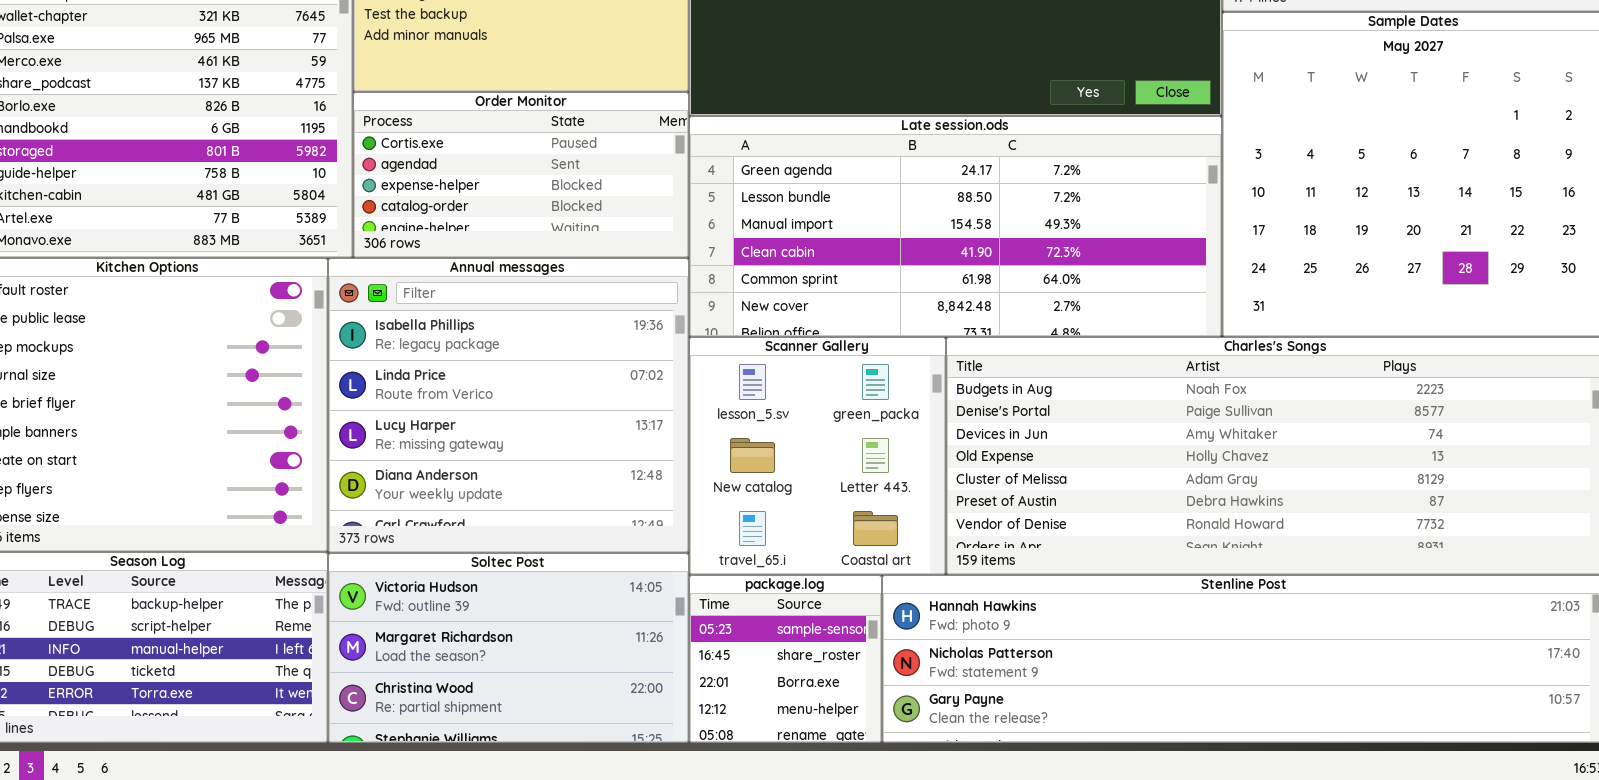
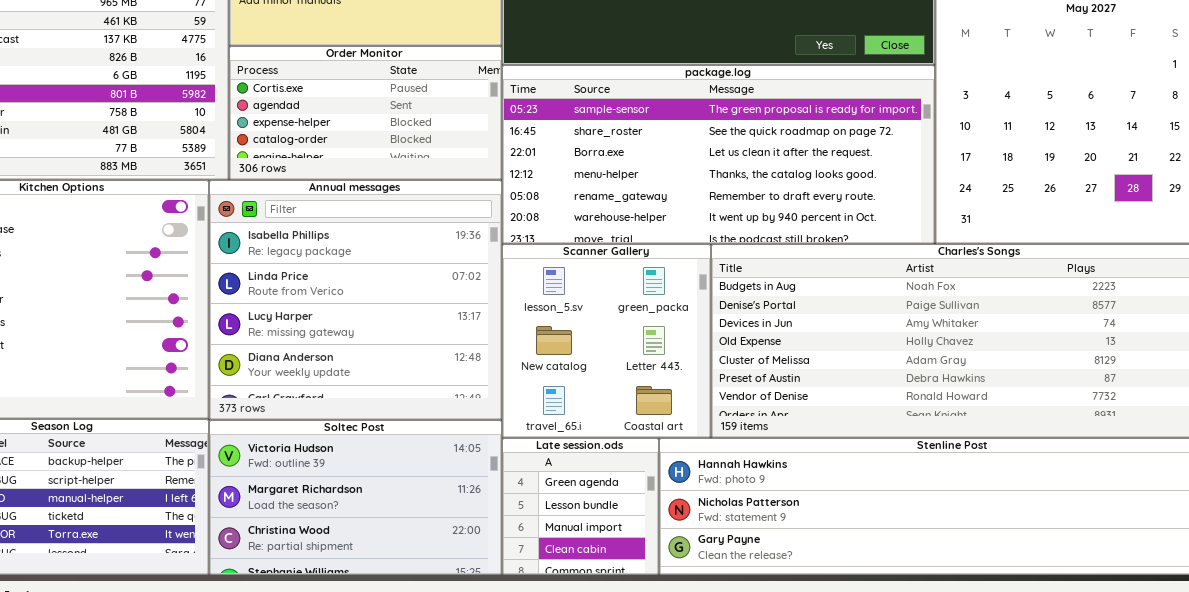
Late session.ods: [689,116,1222,337] -> [502,438,659,575], moved, resized
package.log: [689,575,882,743] -> [502,65,935,244], moved, resized

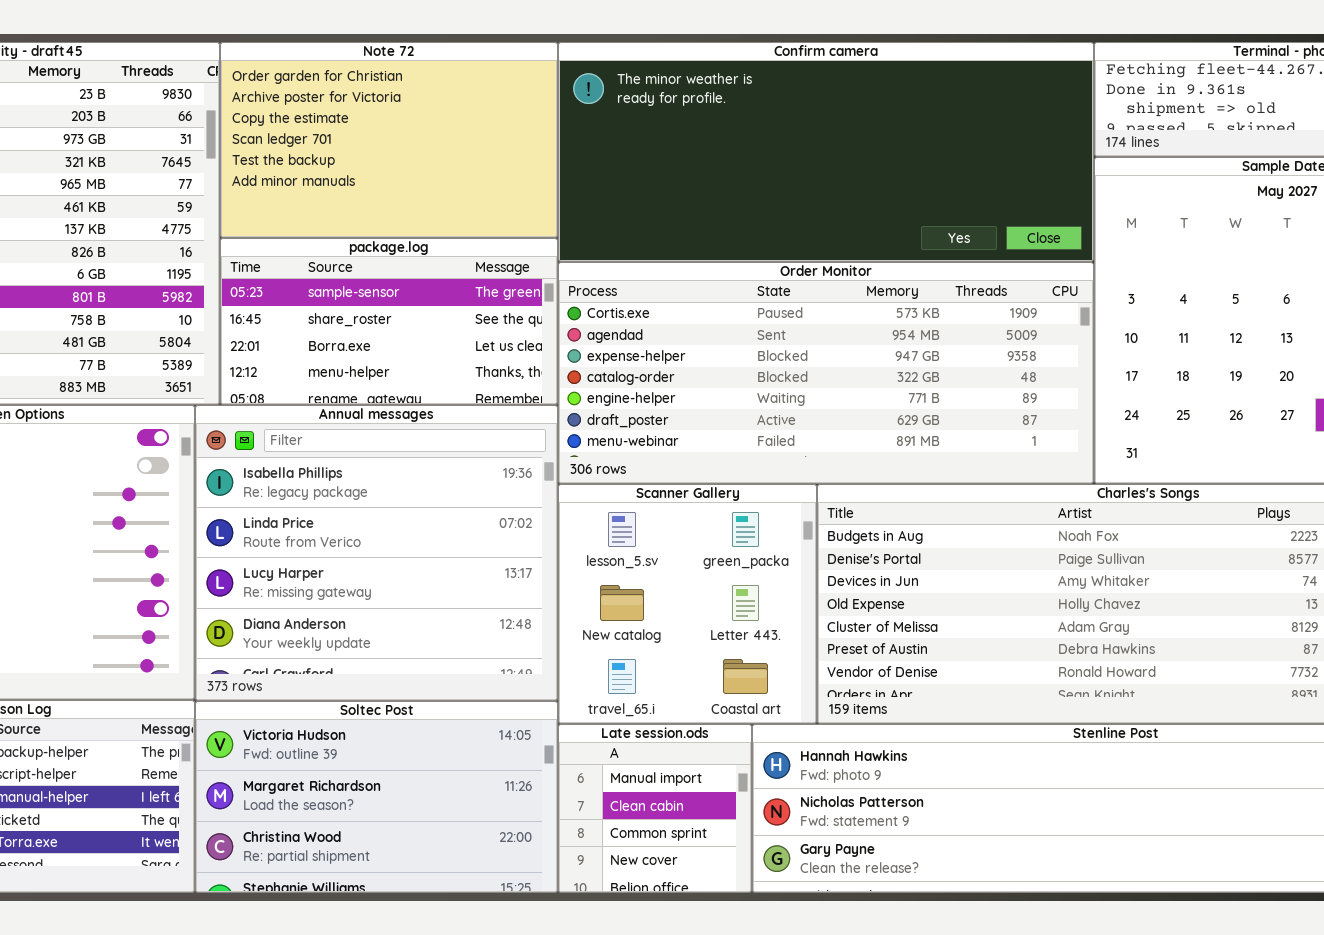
Order Monitor: [229,46,502,180] -> [558,262,1094,484], moved, resized
package.log: [502,65,935,244] -> [220,238,558,405], moved, resized
Late session.ods: [502,438,659,575] -> [558,724,752,893], scrolled down 2 rows

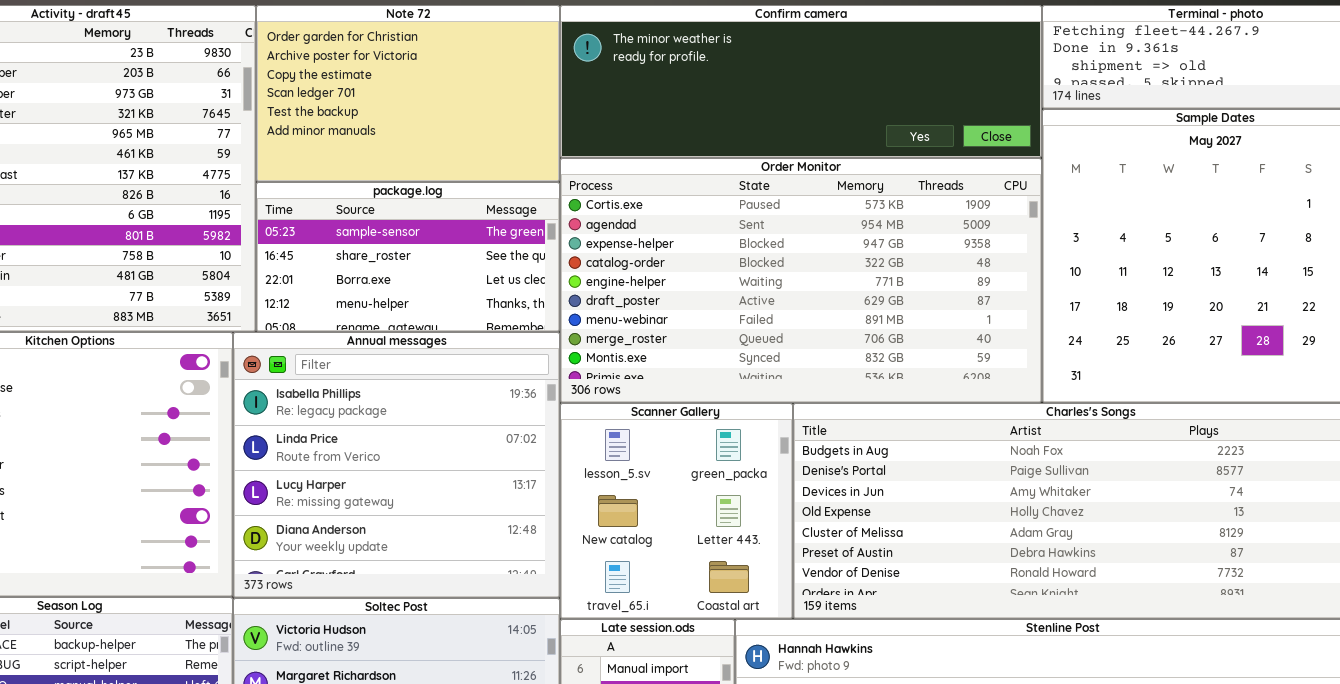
Confirm camera: [558,42,1094,262] -> [560,5,1042,158], resized
Order Monitor: [558,262,1094,484] -> [560,158,1042,403], resized

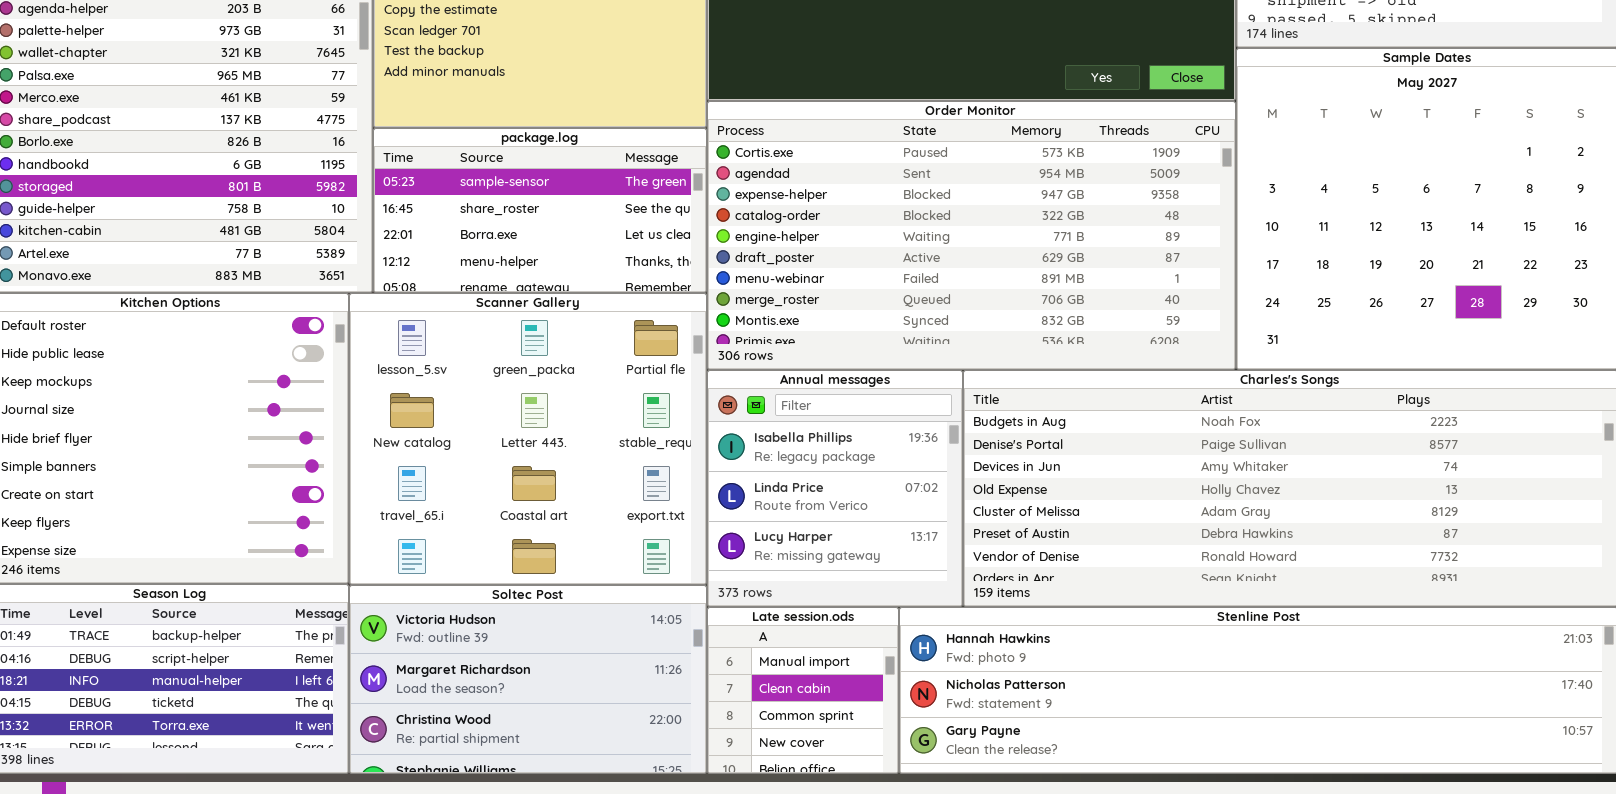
Annual messages: [233,332,560,598] -> [707,370,963,607], moved, resized
Scanner Gallery: [560,403,793,619] -> [349,293,707,585], moved, resized

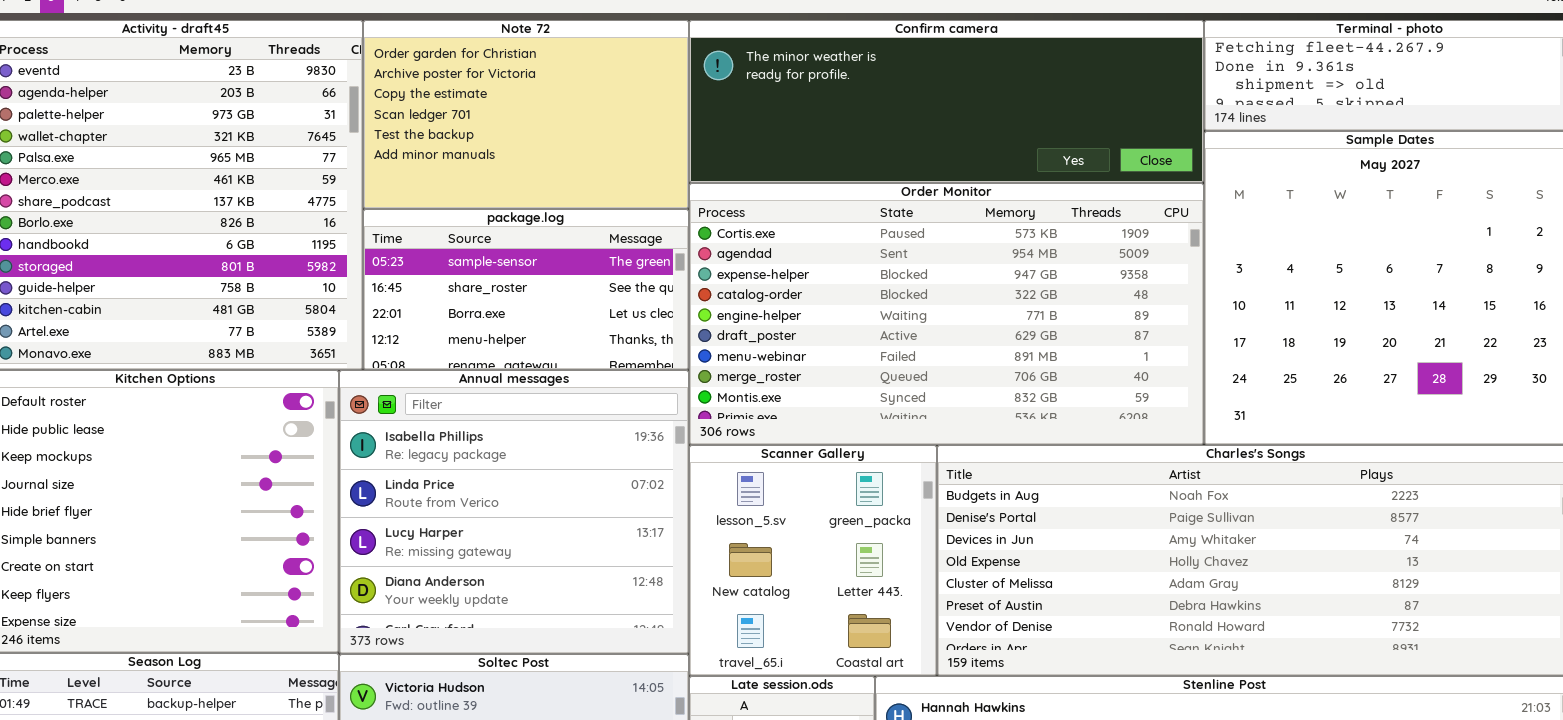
Scanner Gallery: [349,293,707,585] -> [689,445,937,676], moved, resized
Annual messages: [707,370,963,607] -> [339,370,689,654], moved, resized

